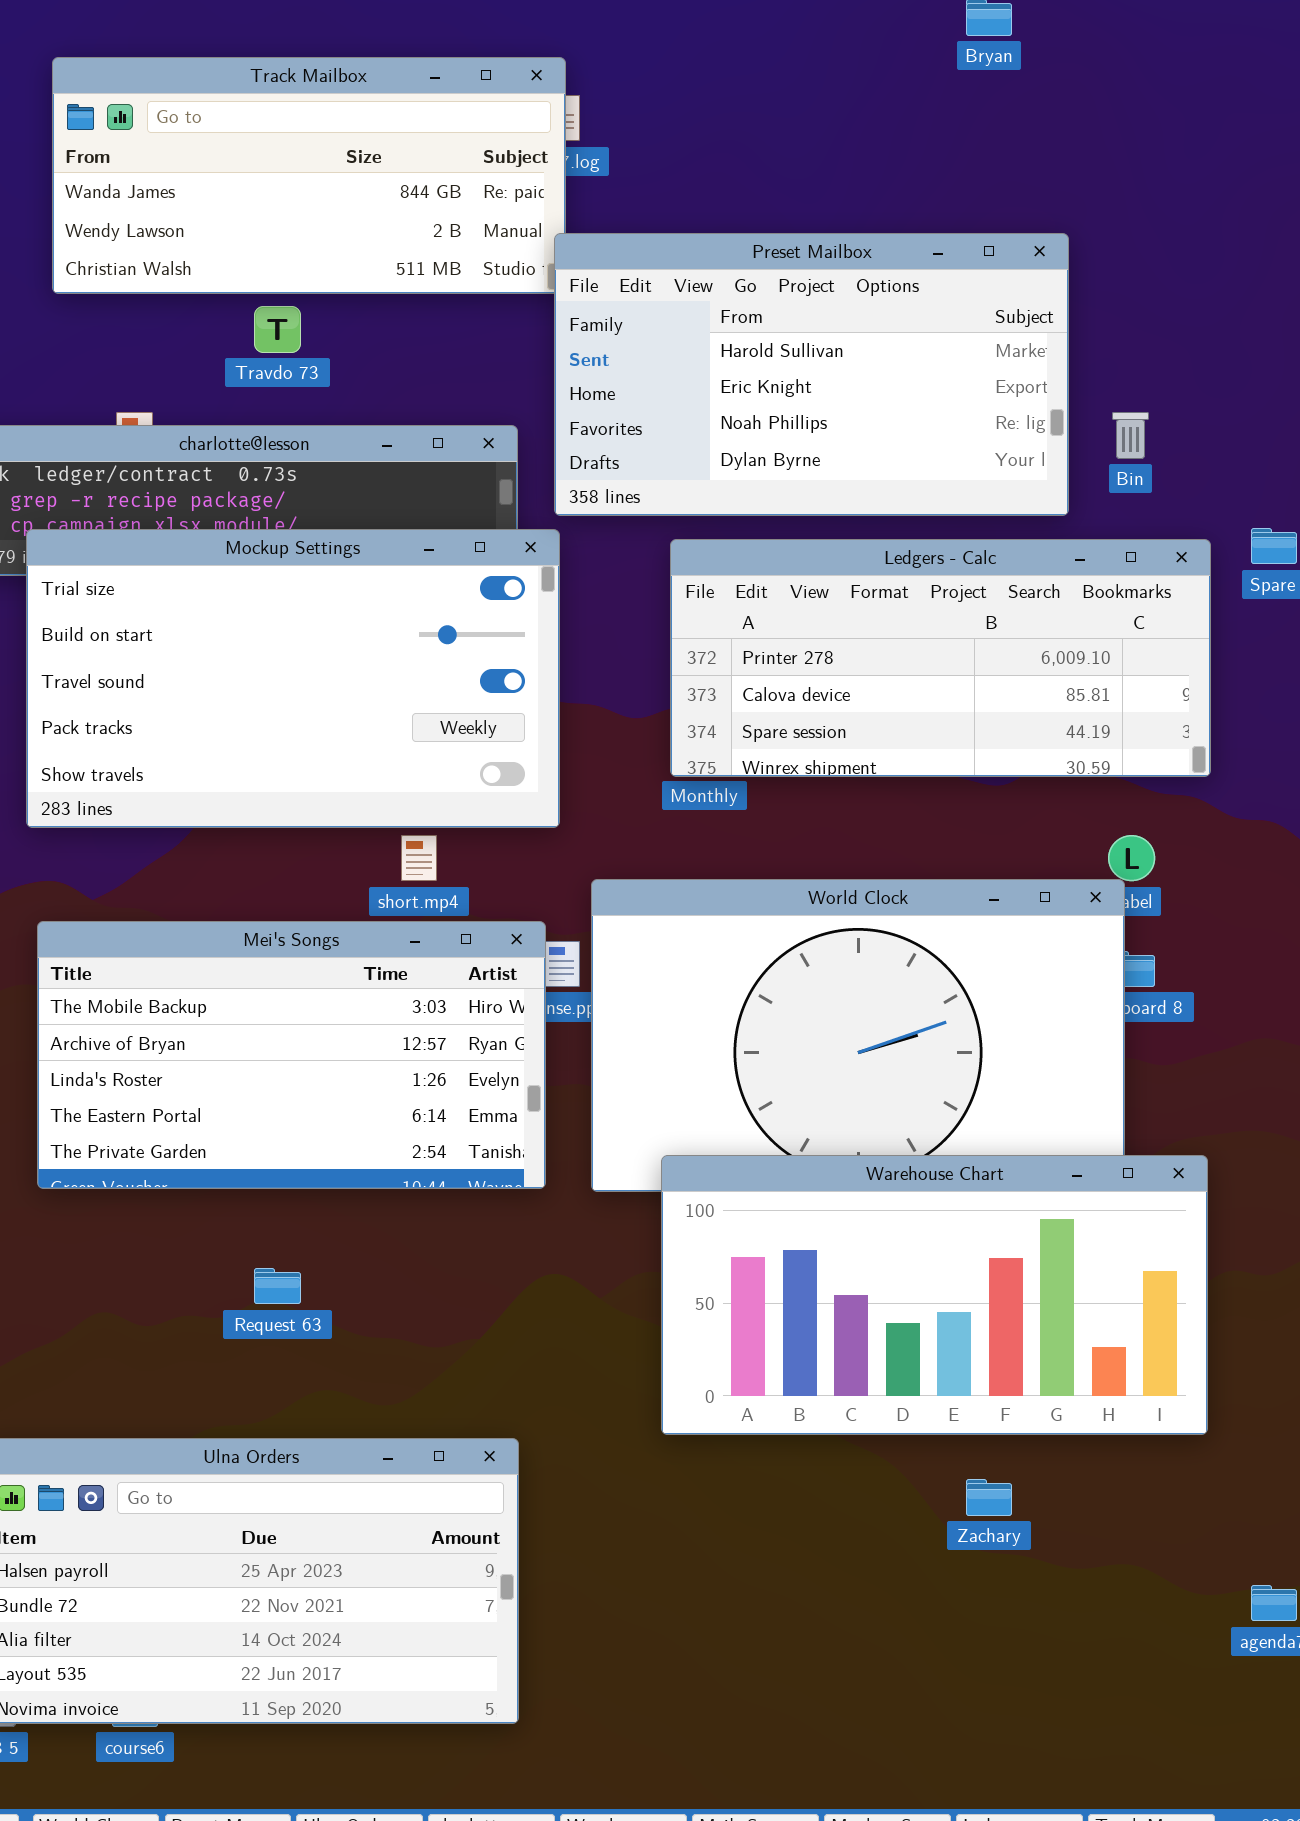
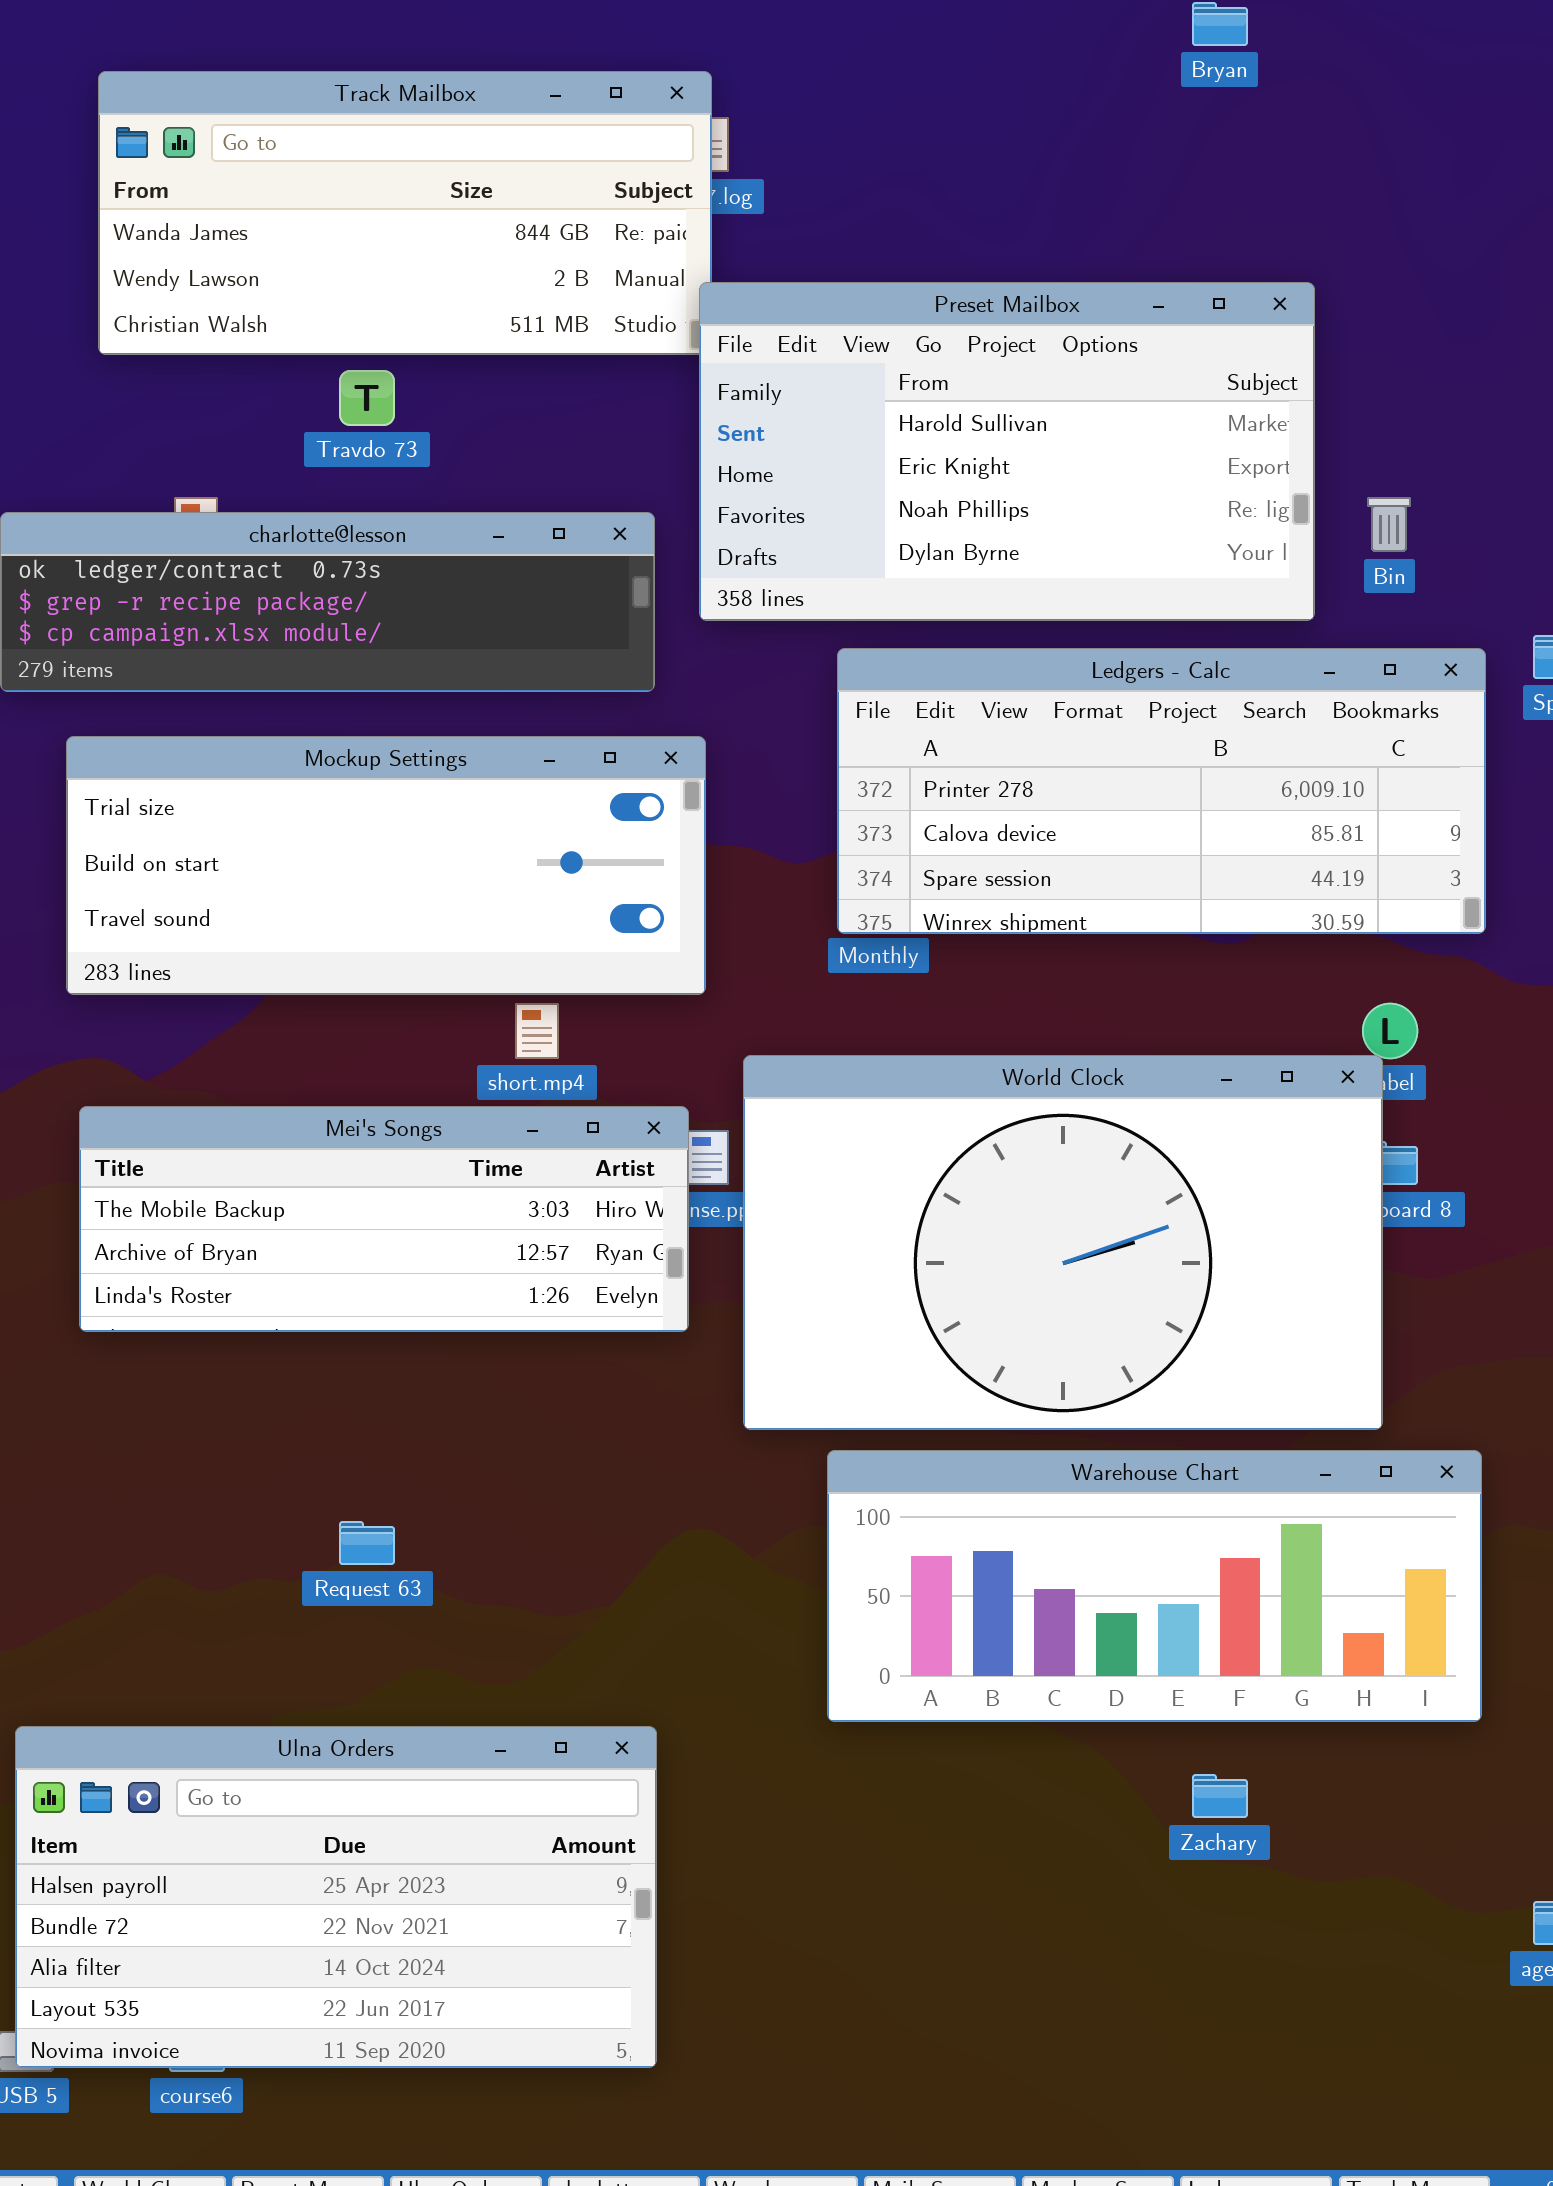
Mockup Settings: [26,529,560,828] -> [66,736,706,995], resized
Mei's Songs: [37,921,546,1189] -> [79,1106,689,1332], resized
Warehouse Chart: [661,1155,1208,1435] -> [827,1450,1482,1722], resized

